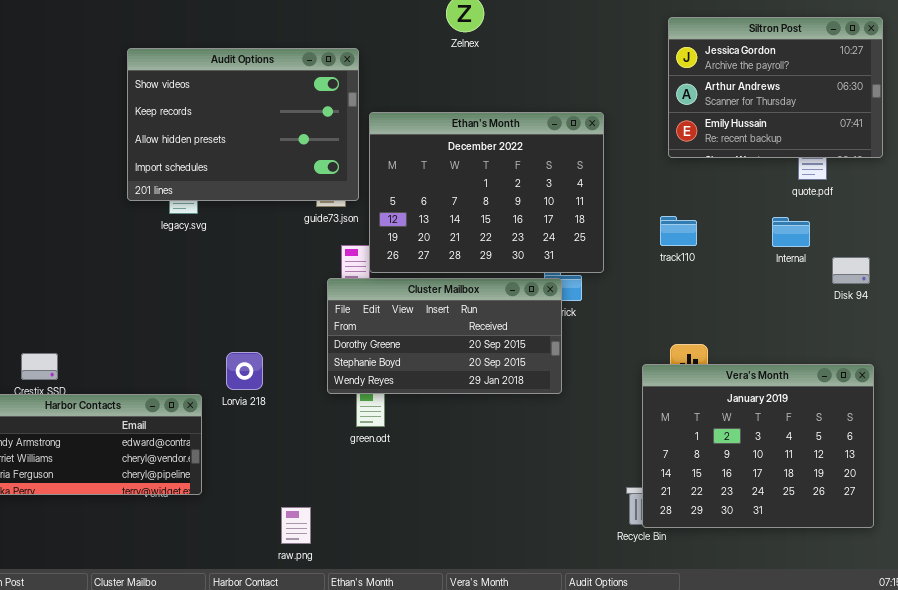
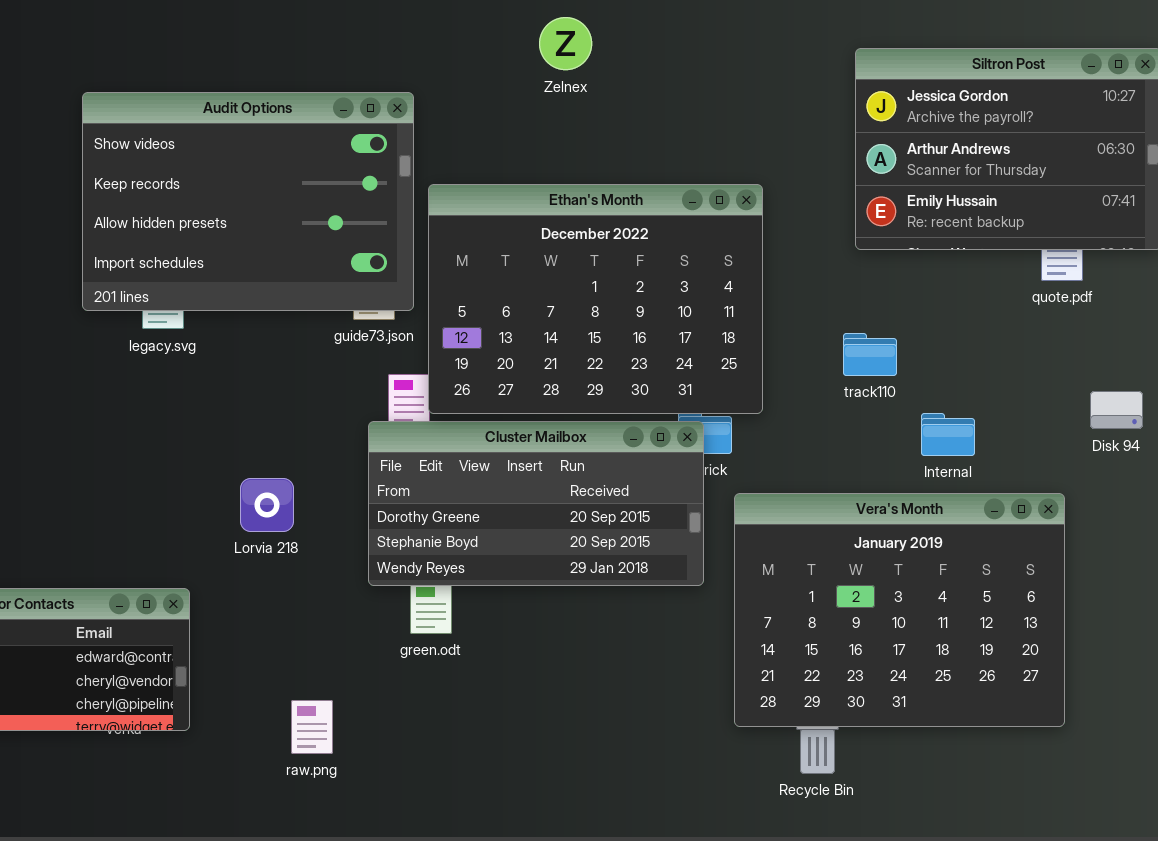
Internal: [772,217,810,247] -> [921,413,975,456], moved
Lorvia 218: [226,352,263,390] -> [240,478,294,532], moved
Vera's Month: [642,364,874,528] -> [734,493,1065,727], moved
raw.png: [281,507,311,544] -> [291,700,333,754], moved

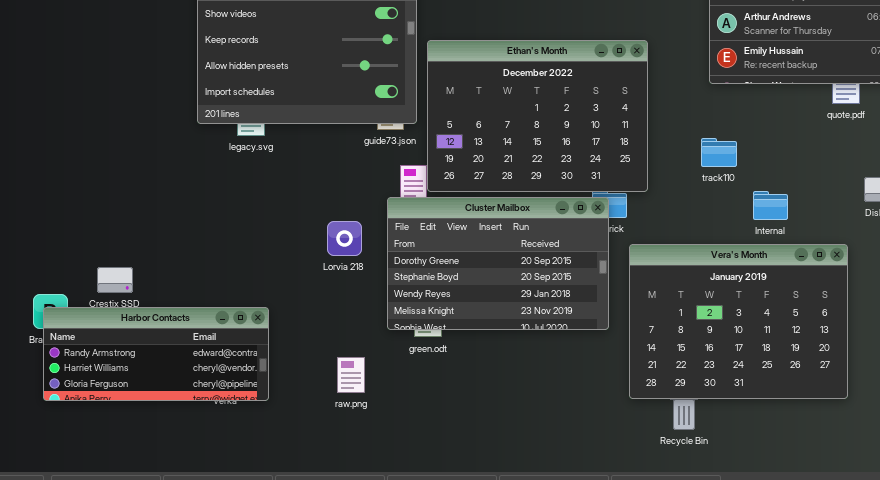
Cluster Mailbox: [368,421,704,586] -> [387,197,609,330], resized
Lorvia 218: [240,478,294,532] -> [327,221,362,256], moved
raw.png: [291,700,333,754] -> [337,357,365,393], moved

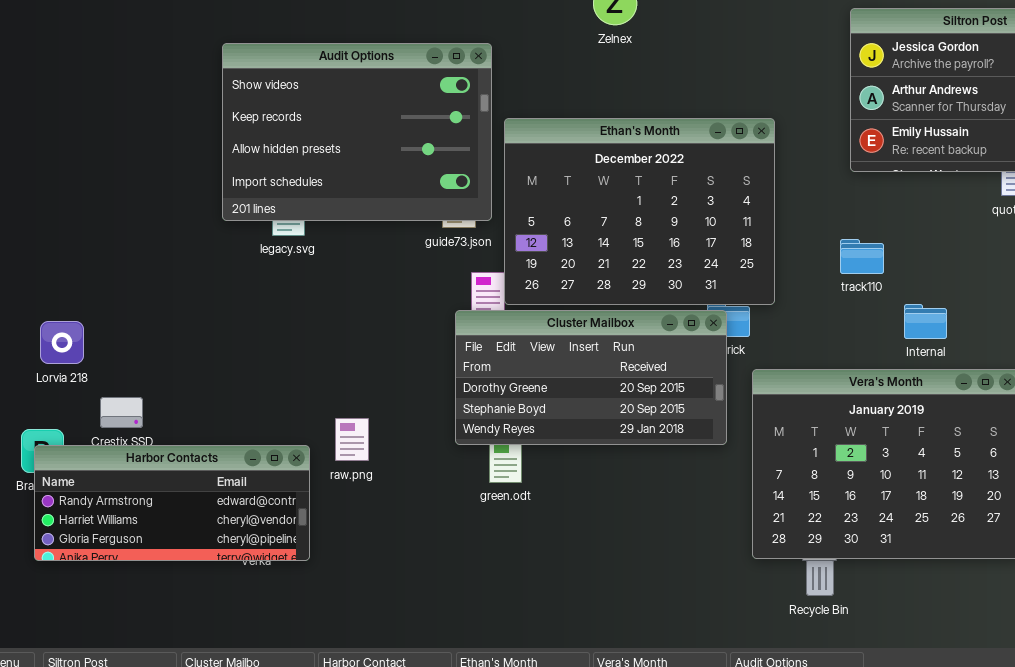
Cluster Mailbox: [387,197,609,330] -> [455,310,727,445], resized
Lorvia 218: [327,221,362,256] -> [40,321,84,364], moved
raw.png: [337,357,365,393] -> [335,418,369,461], moved

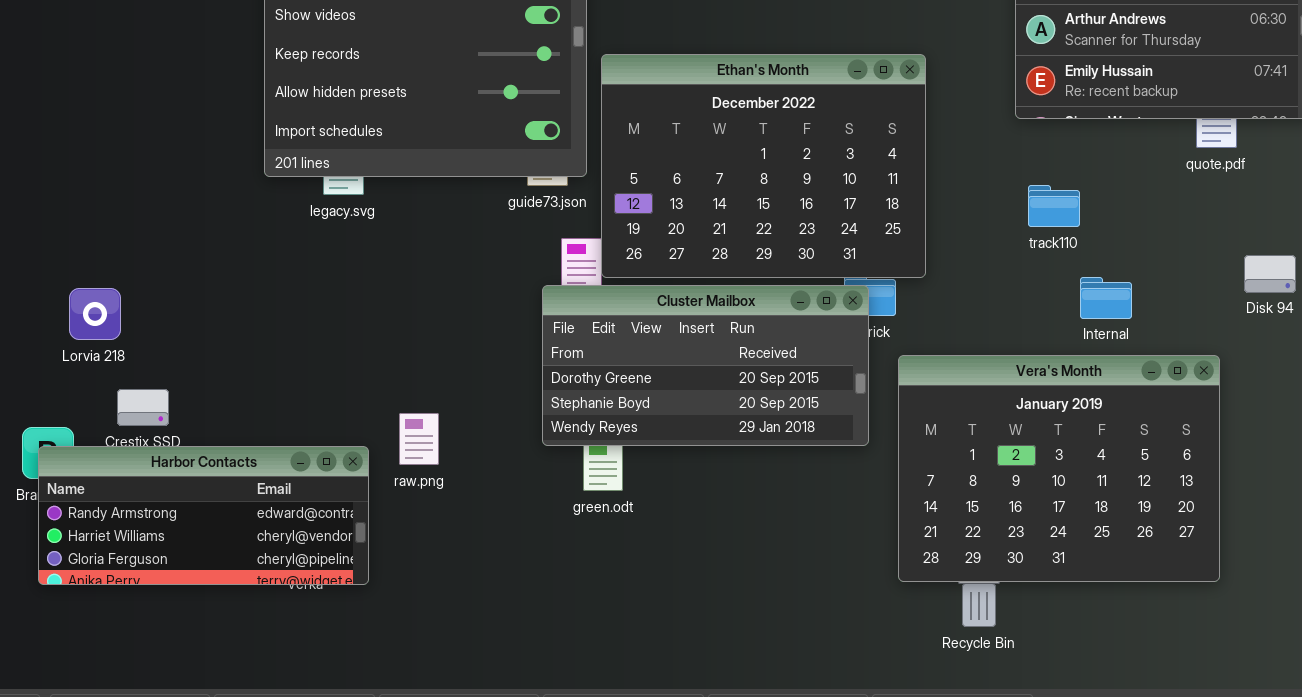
track110: [840,239,884,274] -> [1028,185,1080,227], moved
Lorvia 218: [40,321,84,364] -> [69,288,121,340], moved

